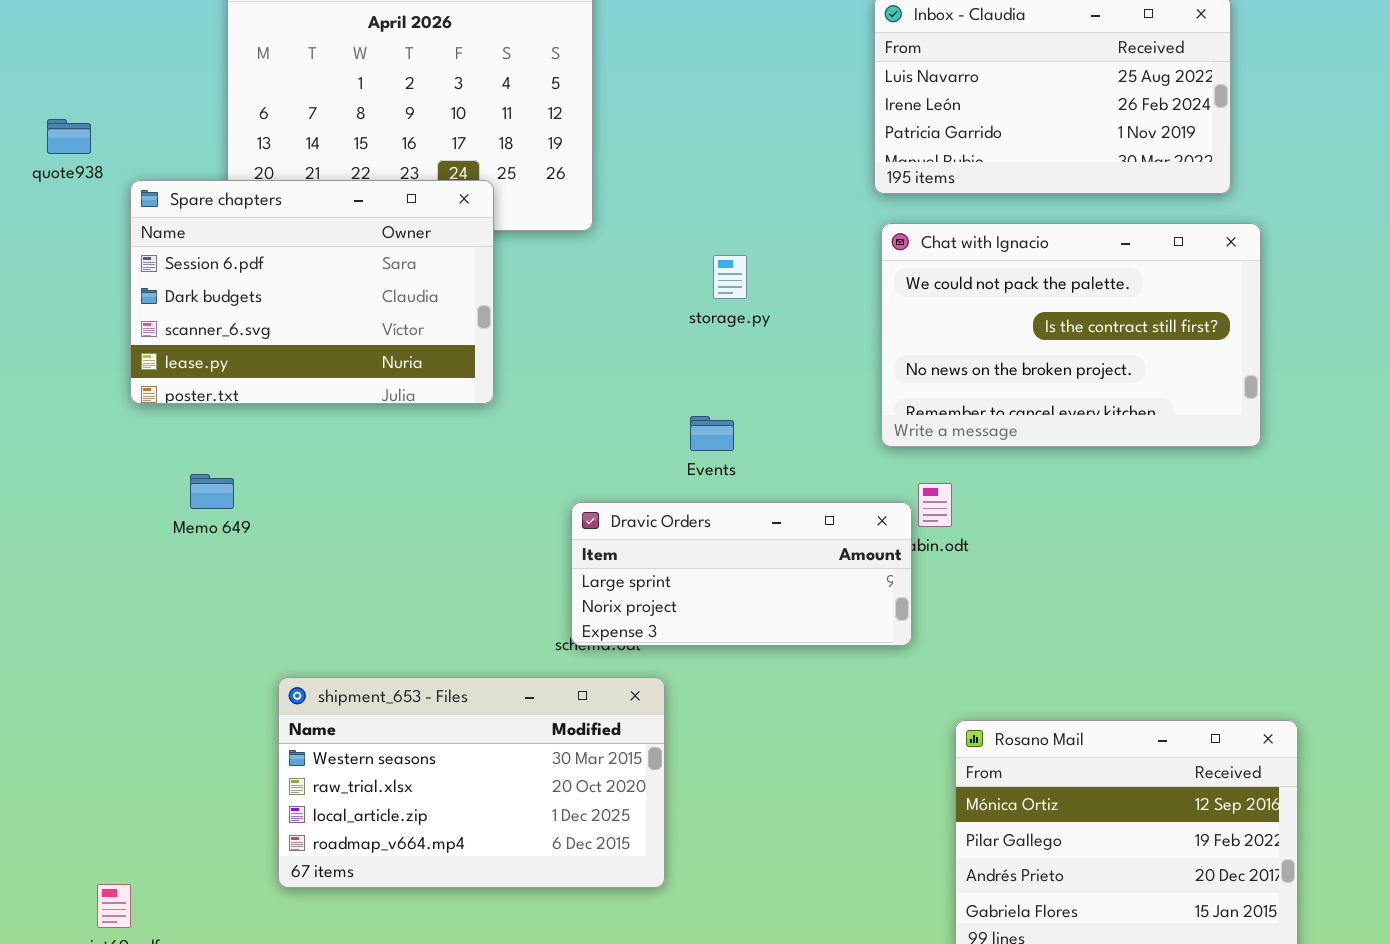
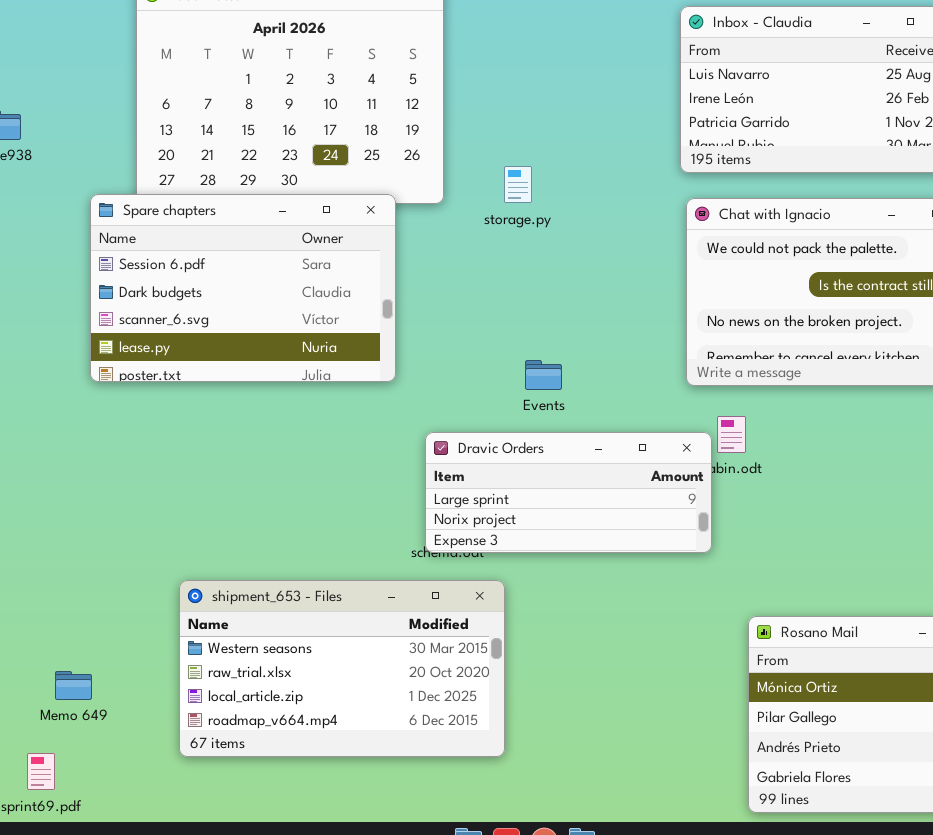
Spare chapters: [130,180,494,404] -> [90,194,396,382], moved
storage.py: [713,255,747,299] -> [504,166,532,203], moved
Memo 649: [190,474,234,509] -> [55,671,92,700], moved

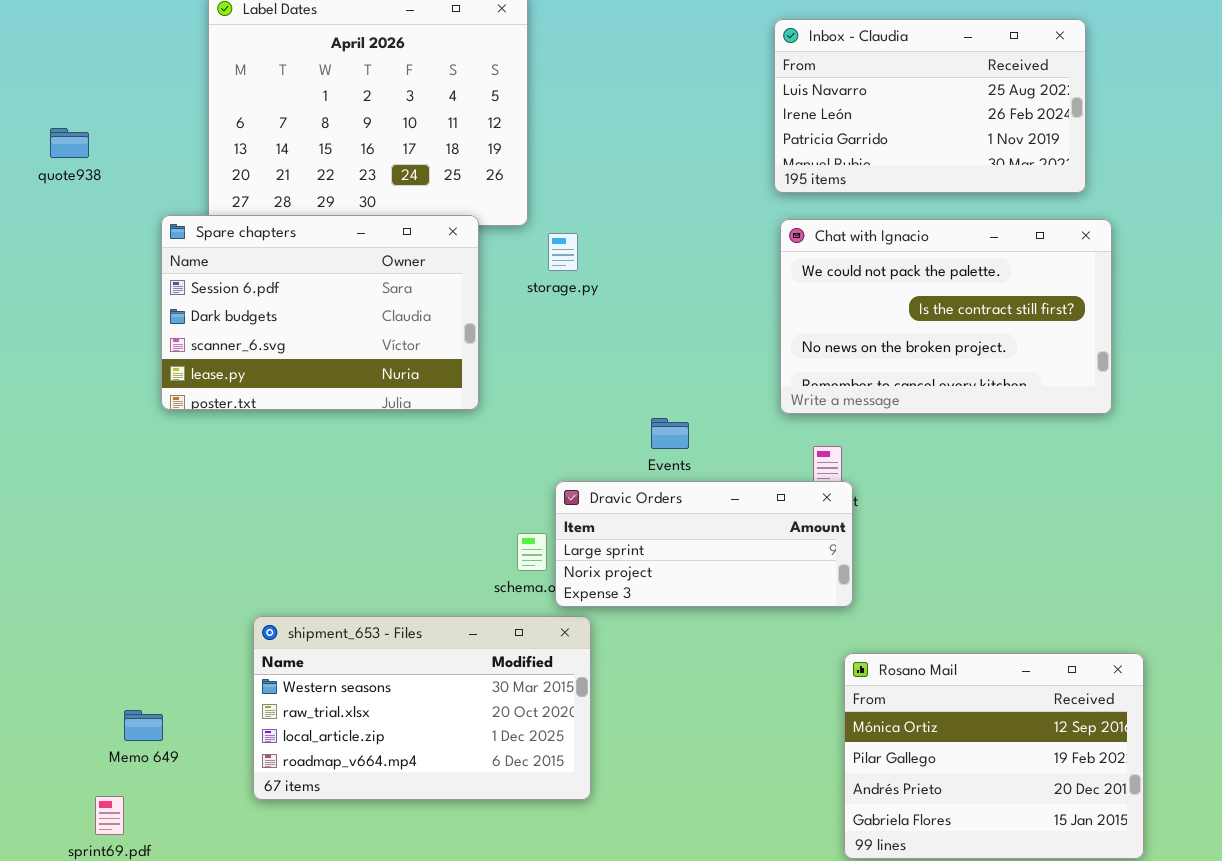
storage.py: [504,166,532,203] -> [548,233,578,271], moved
Events: [525,360,562,390] -> [651,418,689,449], moved
Dravic Orders: [425,432,712,553] -> [555,481,853,607], moved

